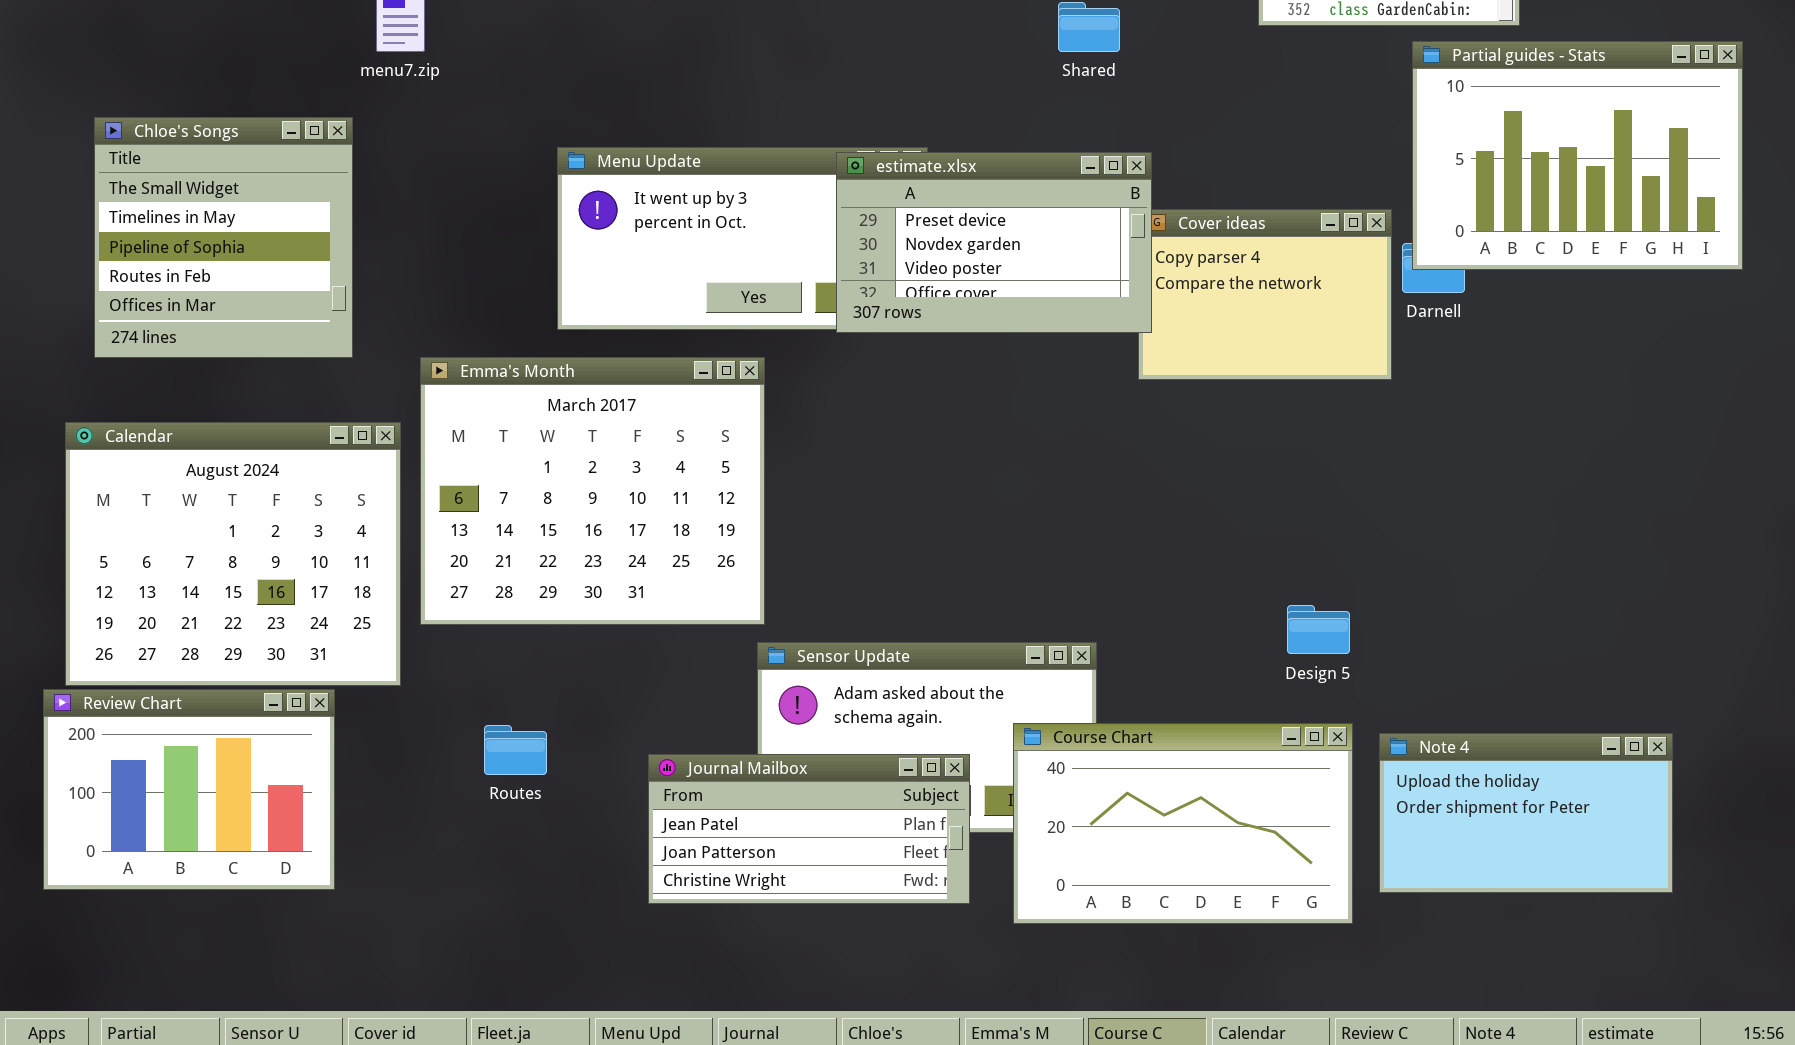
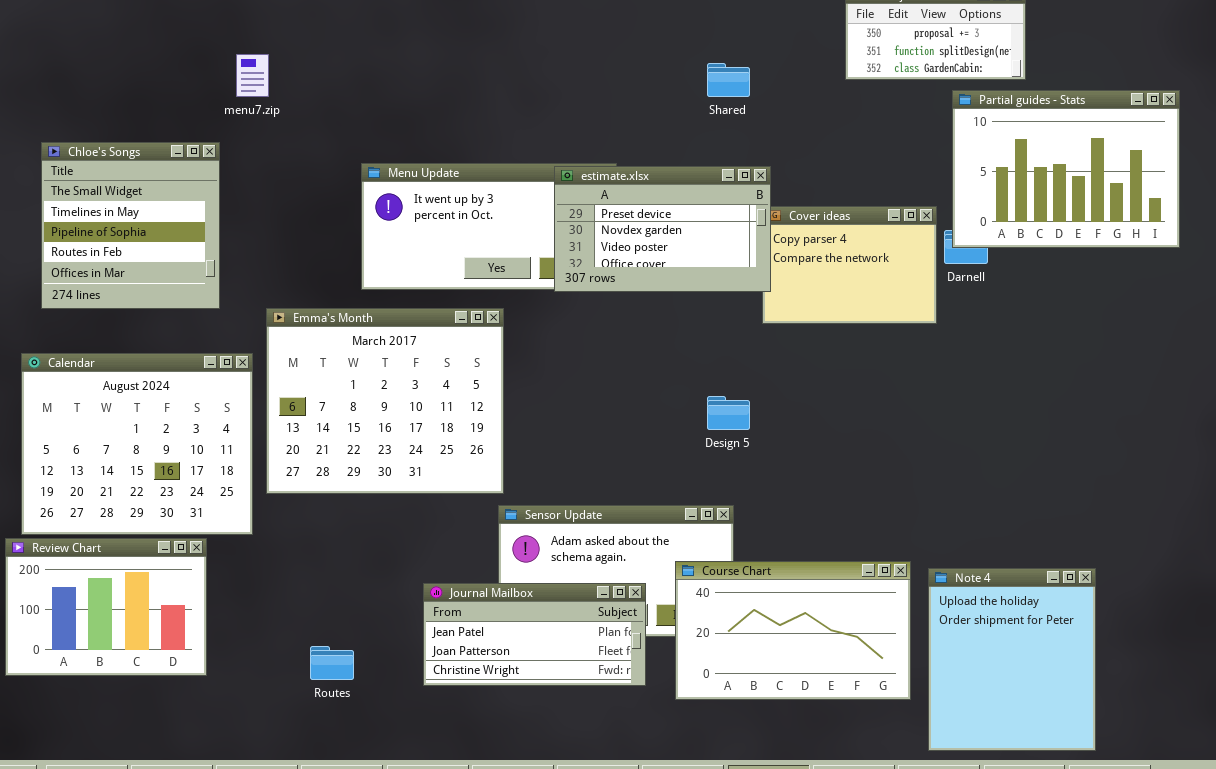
Design 5: [1287,605,1350,654] -> [707,396,750,430], moved
Routes: [484,725,547,775] -> [310,646,354,680], moved
Note 4: [1379,733,1673,893] -> [928,568,1096,751], resized

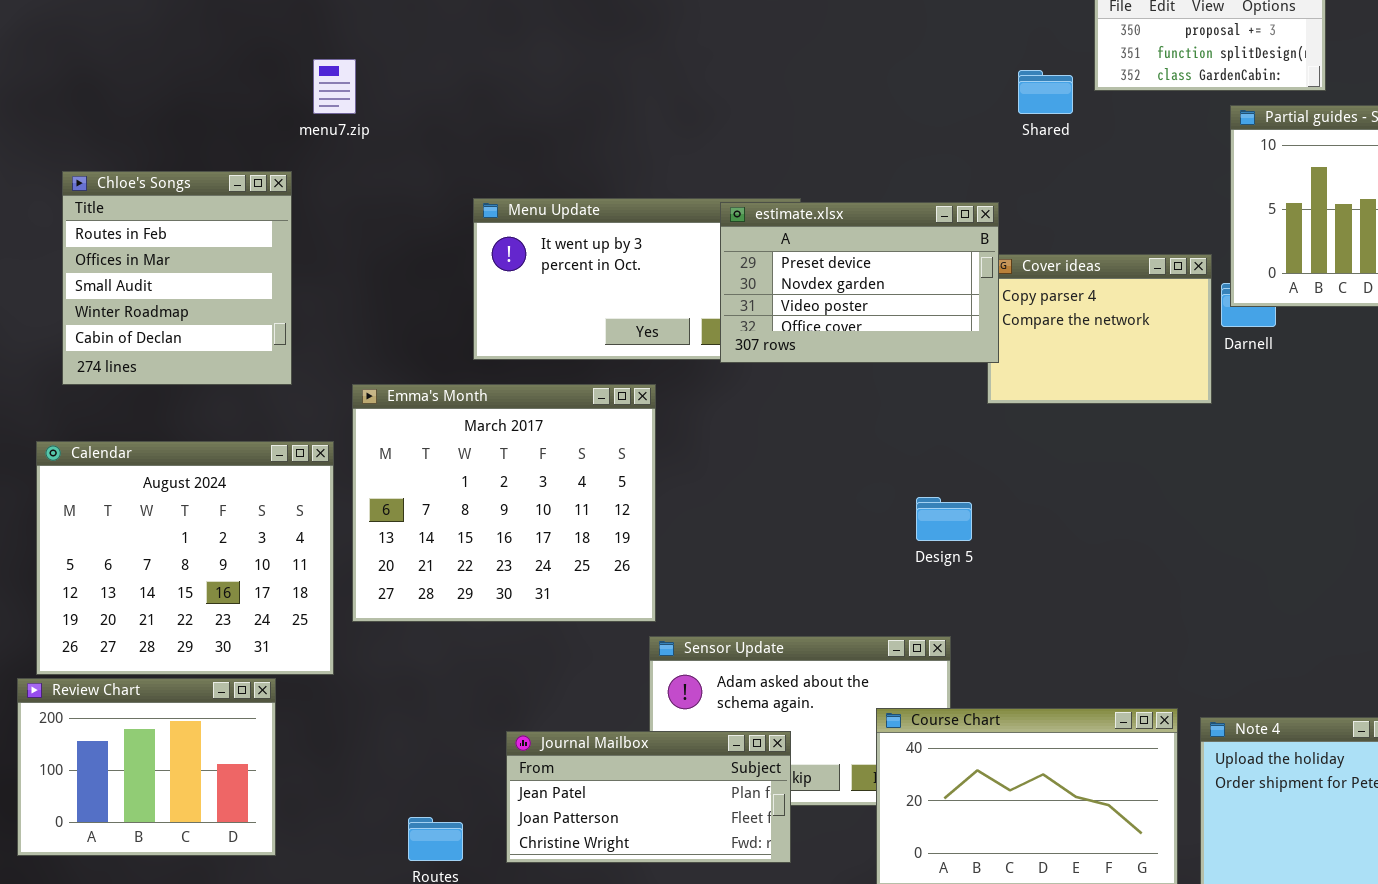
Shared: [707,63,750,97] -> [1018,70,1073,114], moved
Chloe's Songs: [41,142,220,309] -> [62,171,292,385], scrolled down 3 rows
Journal Mailbox: [423,583,646,686] -> [506,731,791,863], moved

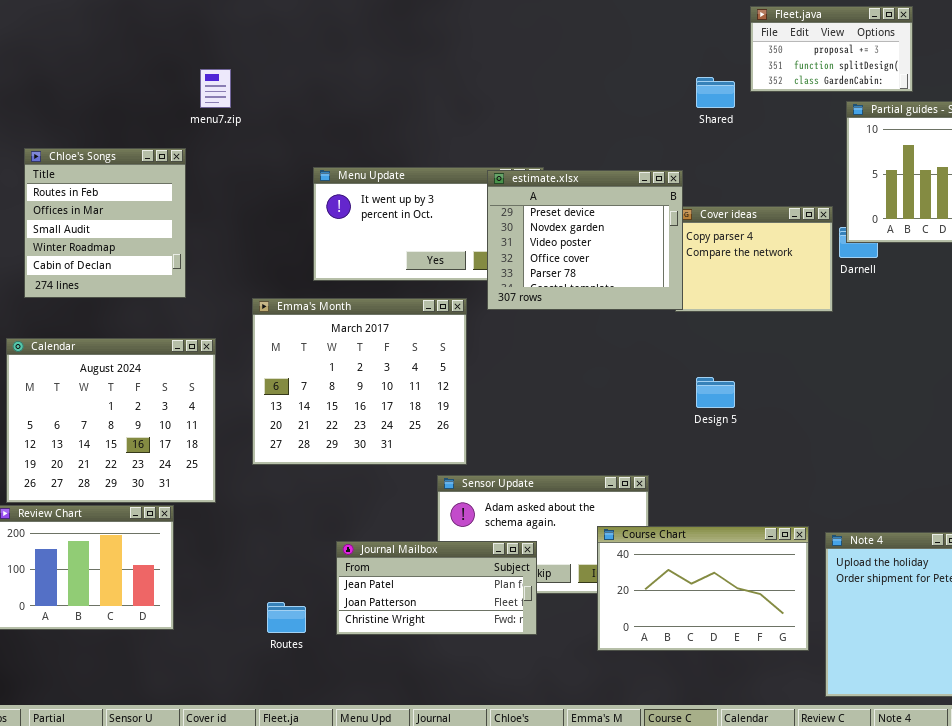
estimate.xlsx: [720,202,999,363] -> [487,170,683,310], resized
Emma's Month: [352,384,656,622] -> [252,298,467,465], moved
Design 5: [916,497,972,541] -> [696,377,735,408], moved

